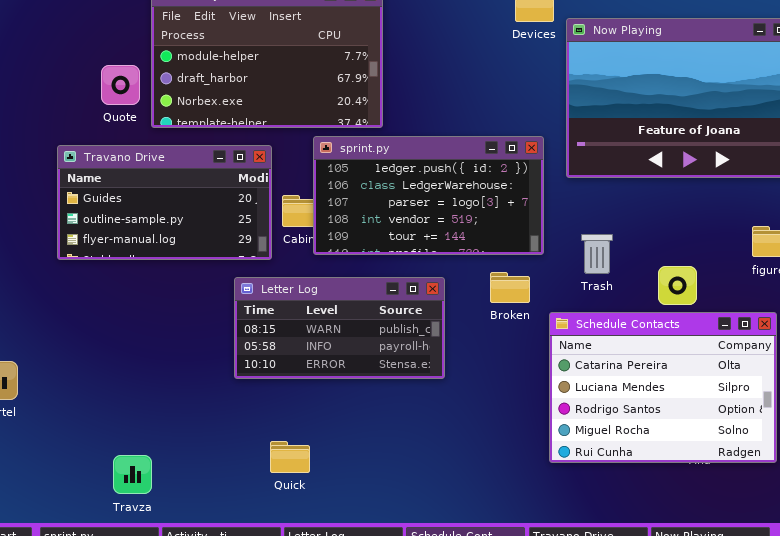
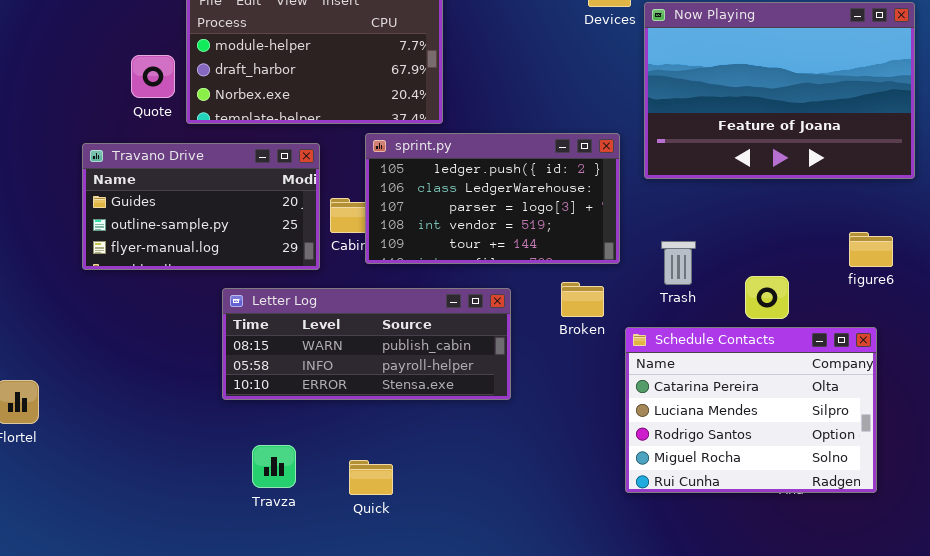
Letter Log: [234,277,445,379] -> [222,288,511,400], resized
Quick: [270,441,310,473] -> [349,460,393,495], moved
Travza: [113,455,152,494] -> [252,445,296,488], moved

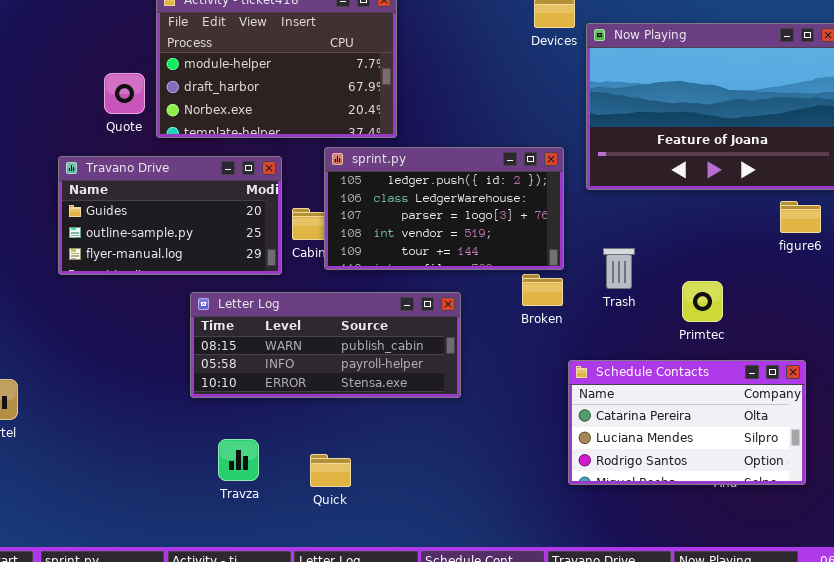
figure6: [849,232,893,267] -> [780,201,821,233], moved
Broken: [561,282,604,317] -> [522,274,563,306], moved
Schedule Contacts: [625,327,877,493] -> [568,360,806,485], resized

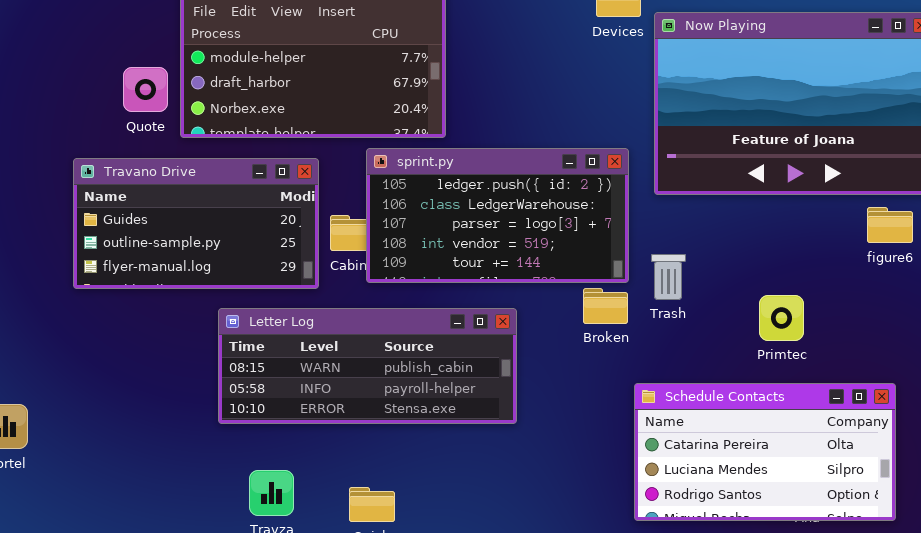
Trash: [603,248,635,289] -> [651,254,686,300], moved

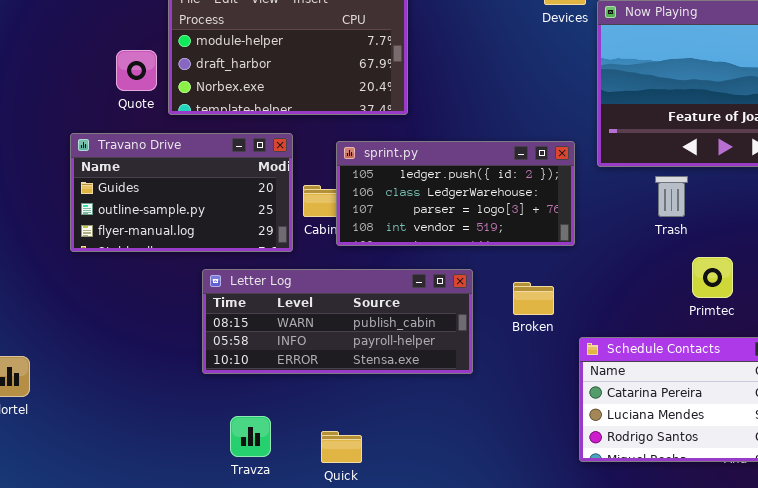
sprint.py: [366,148,629,283] -> [336,141,575,246], resized
Trash: [651,254,686,300] -> [655,176,688,217], moved
Broken: [583,288,628,324] -> [513,282,554,315], moved

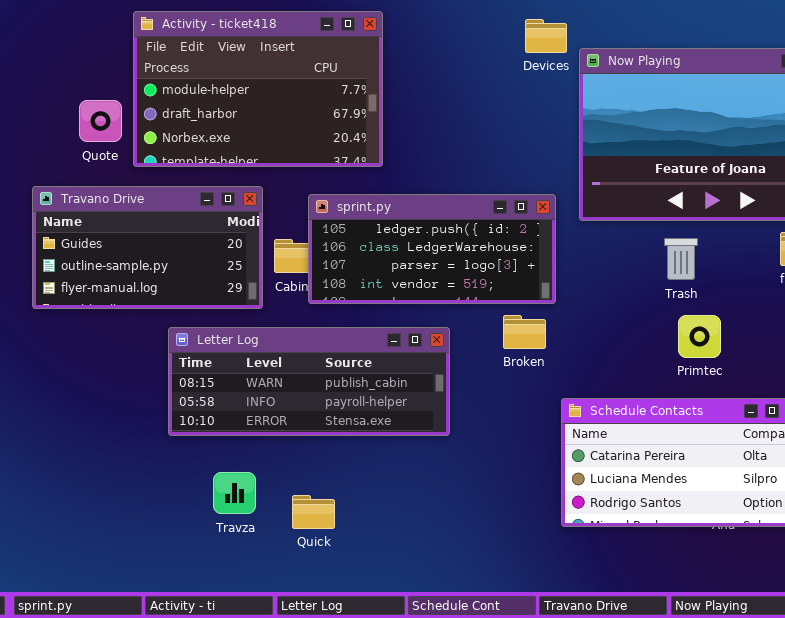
Trash: [655,176,688,217] -> [664,238,698,280], moved
Broken: [513,282,554,315] -> [503,315,546,349], moved
Travza: [230,416,271,457] -> [213,472,256,514], moved

